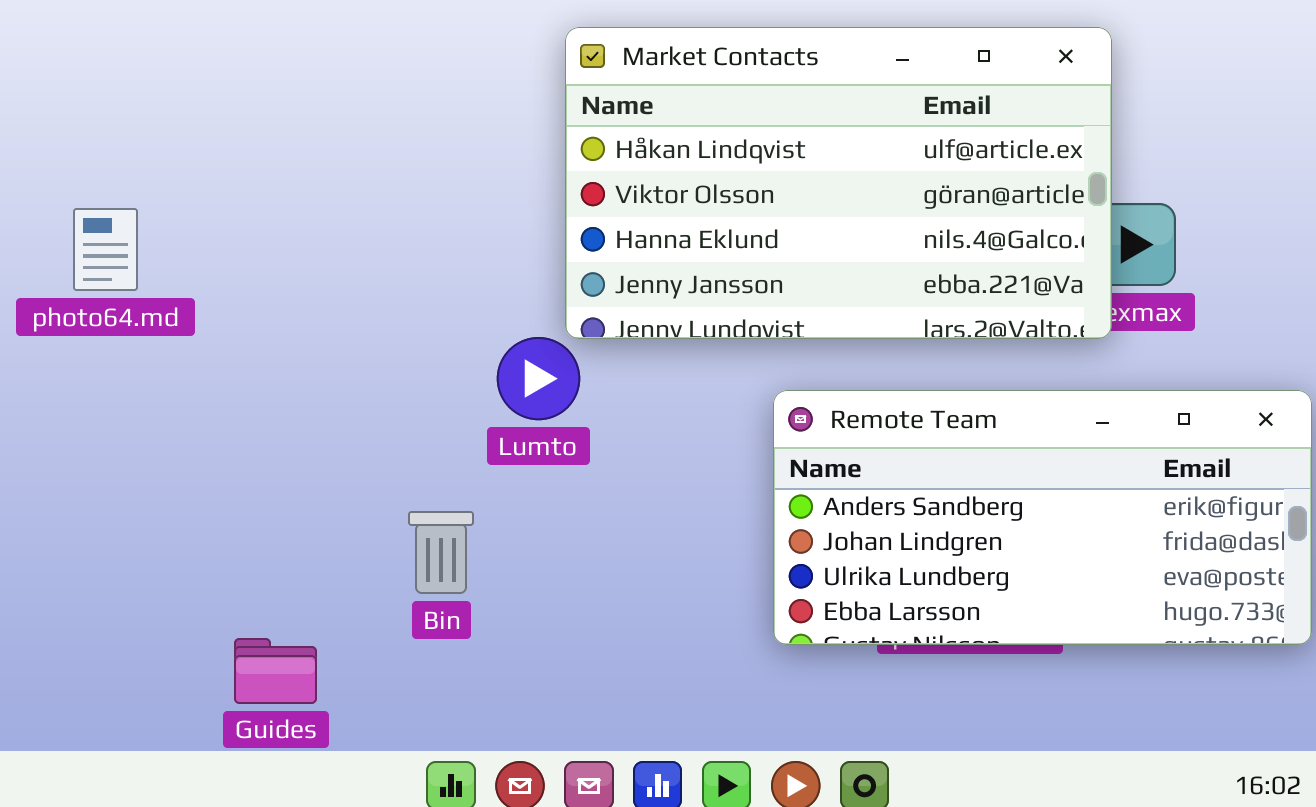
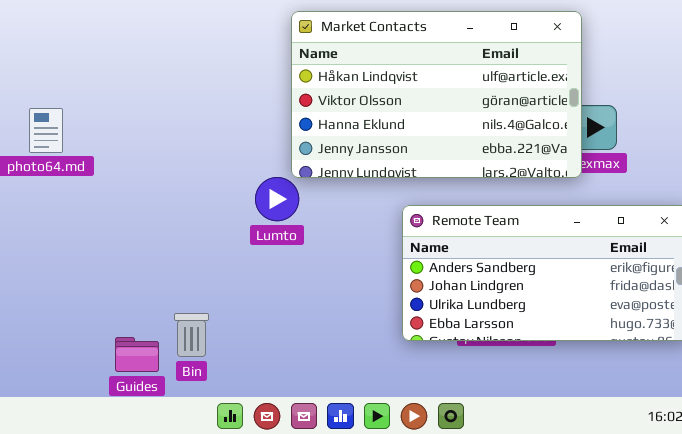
Bin: [408,511,474,594] -> [174,313,209,357], moved

